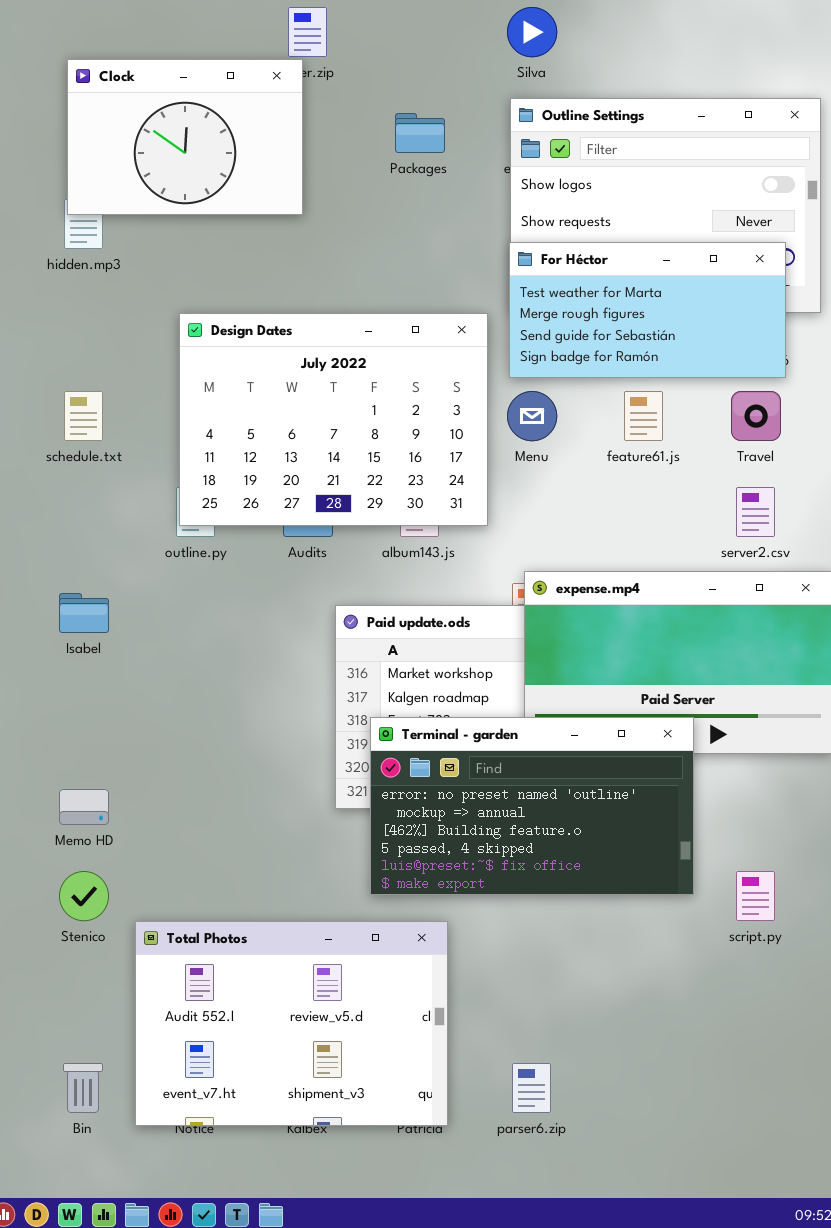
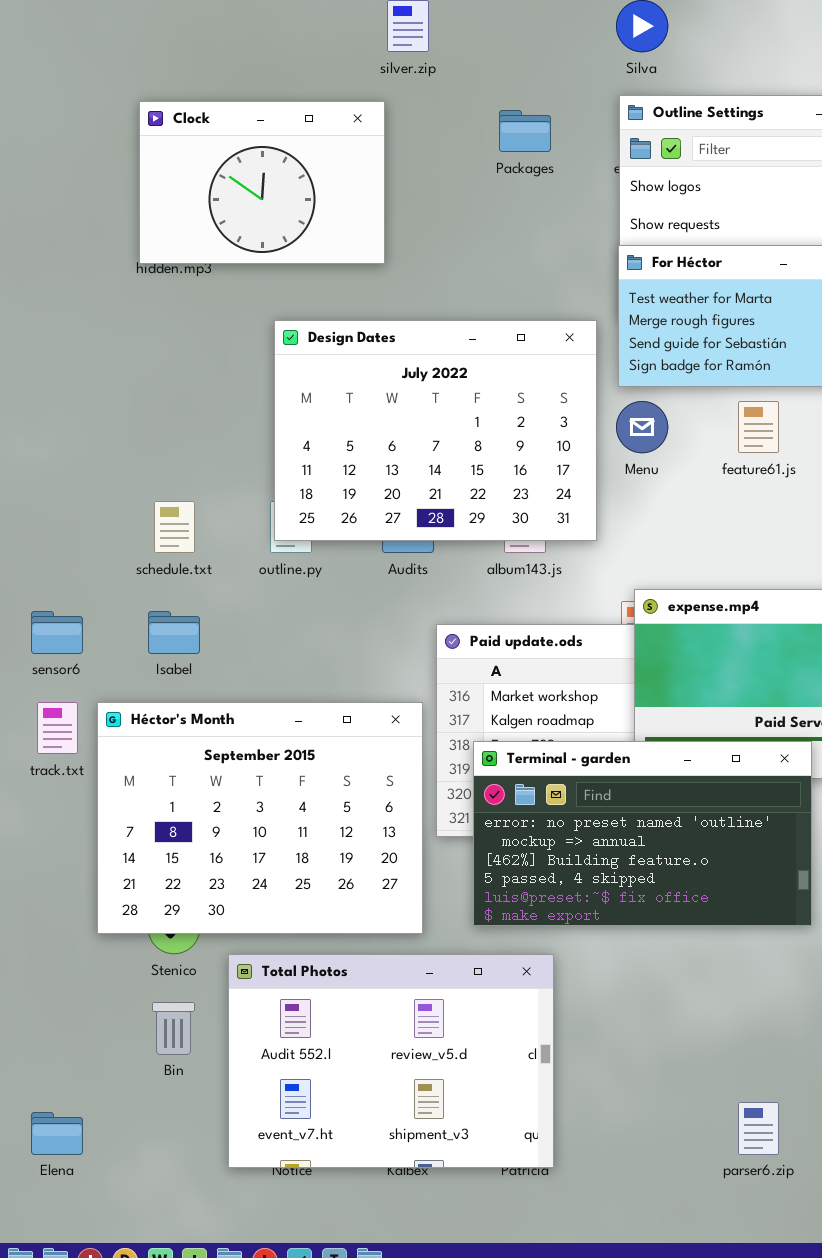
Clock: [67,59,303,215] -> [139,101,385,264], moved
schedule.txt: [64,391,103,441] -> [154,501,195,553], moved
Héctor's Month: none -> [97,702,423,934], opened
Bin: [63,1063,103,1113] -> [152,1002,195,1055], moved
parser6.zip: [512,1063,551,1113] -> [738,1102,779,1155], moved

